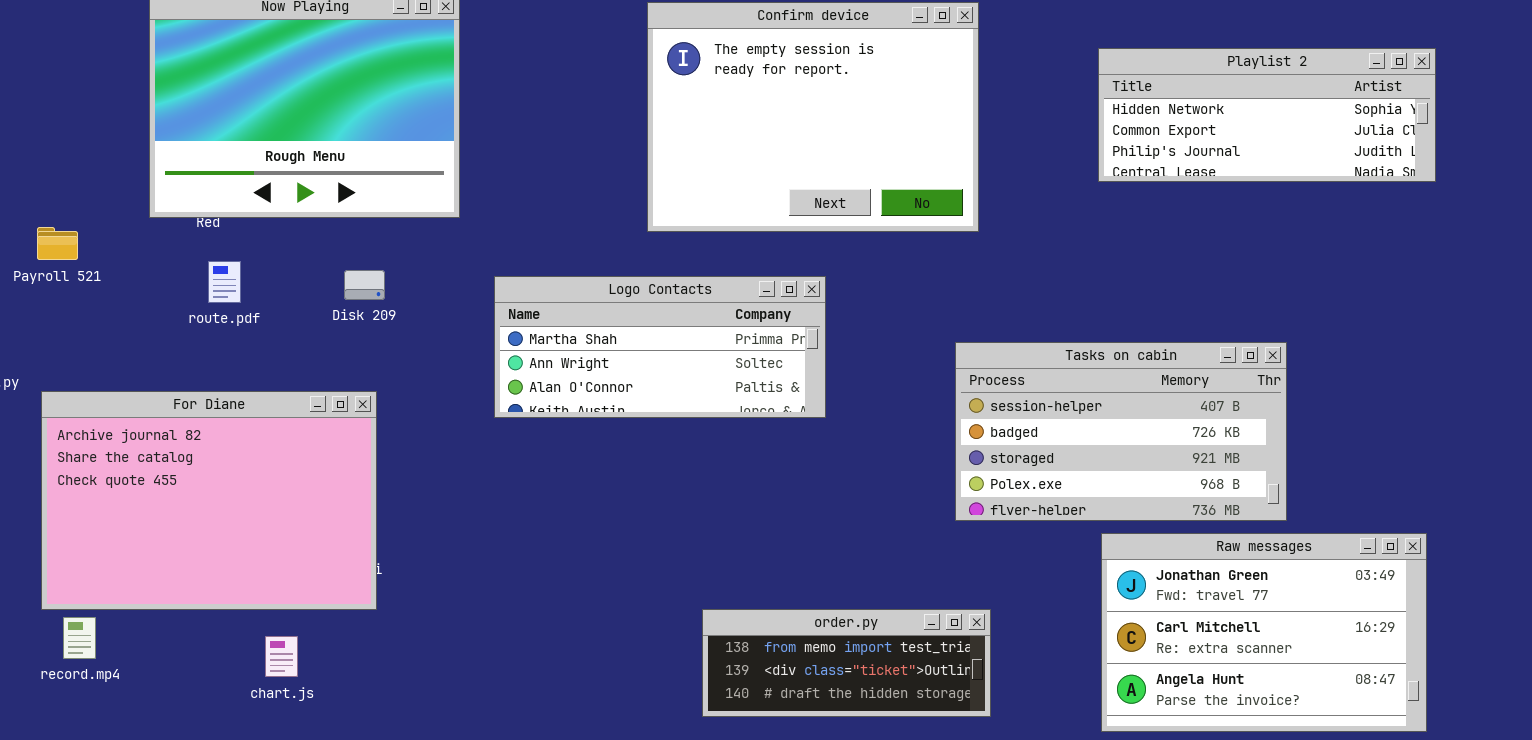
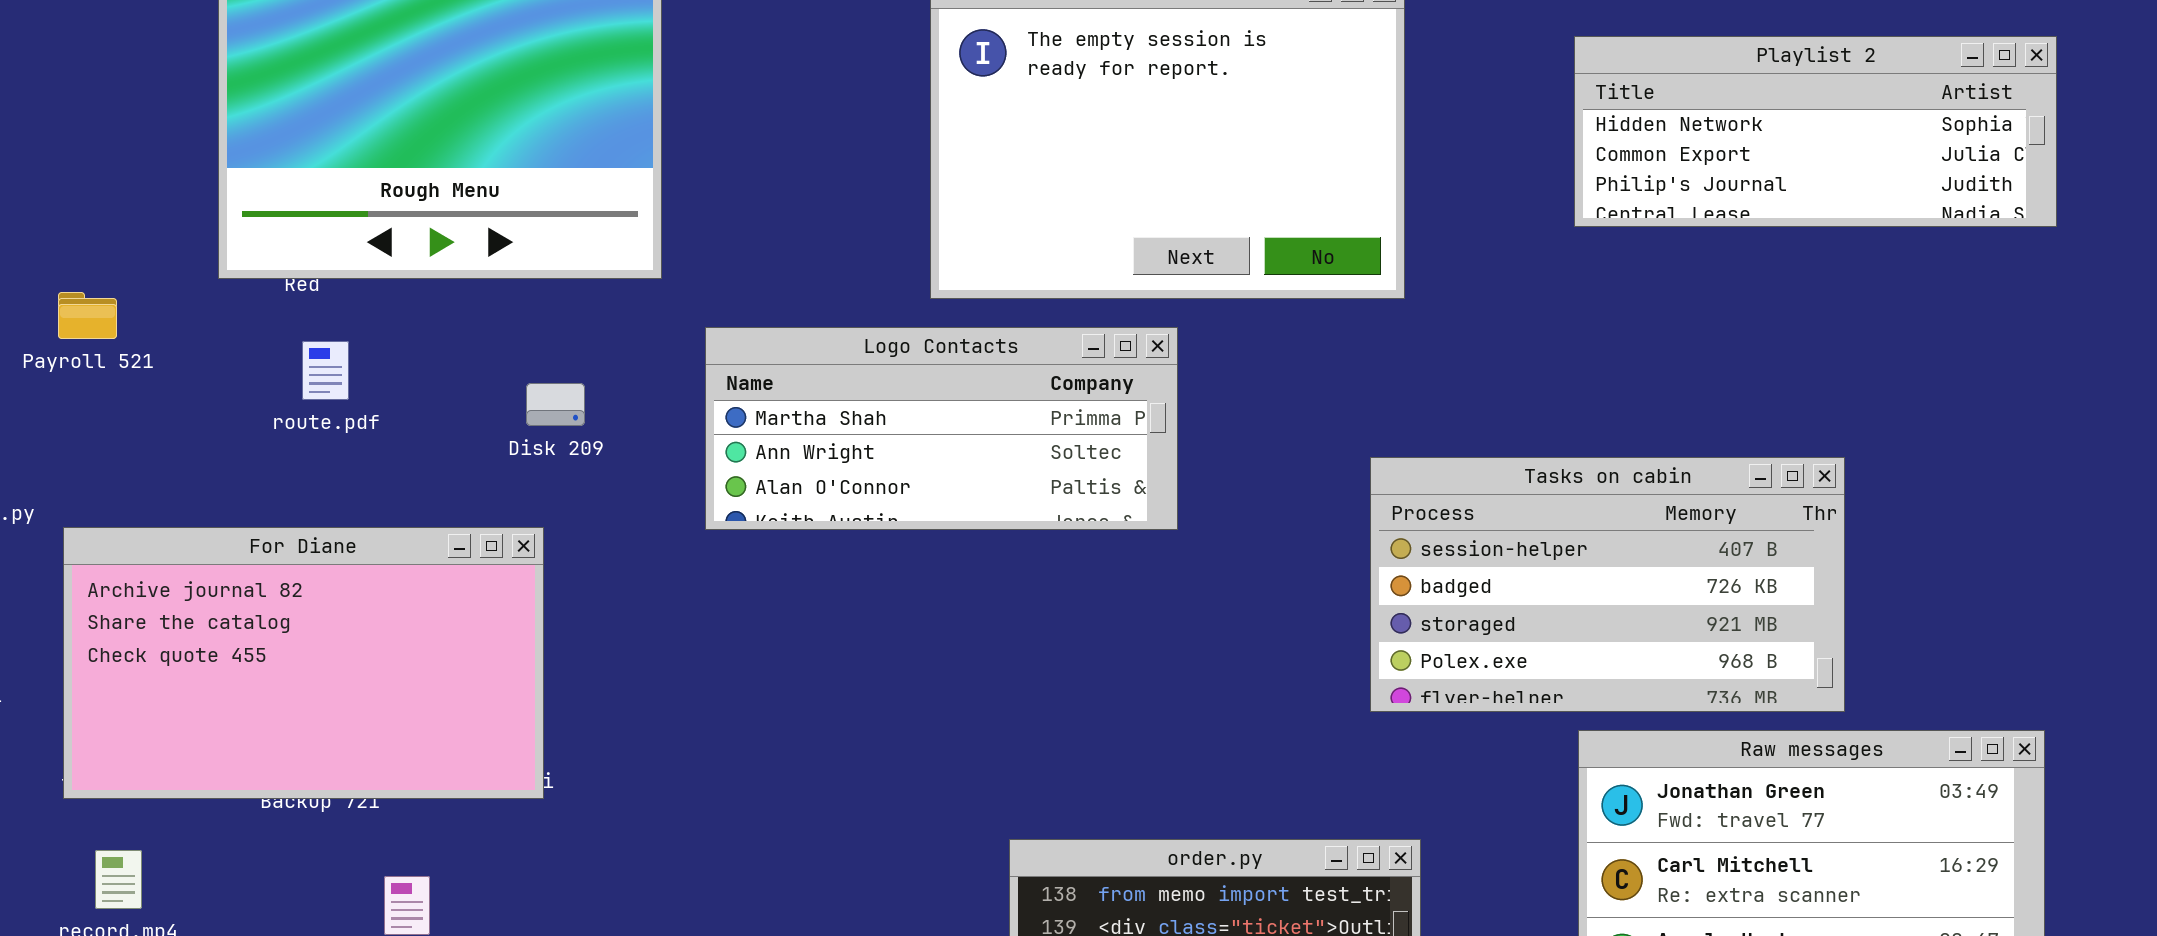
Disk 209: [344,270,385,300] -> [526,383,585,426], moved
Logo Contacts: [494,276,826,418] -> [705,327,1178,530], moved
For Diane: [41,391,377,610] -> [63,527,544,799], resized

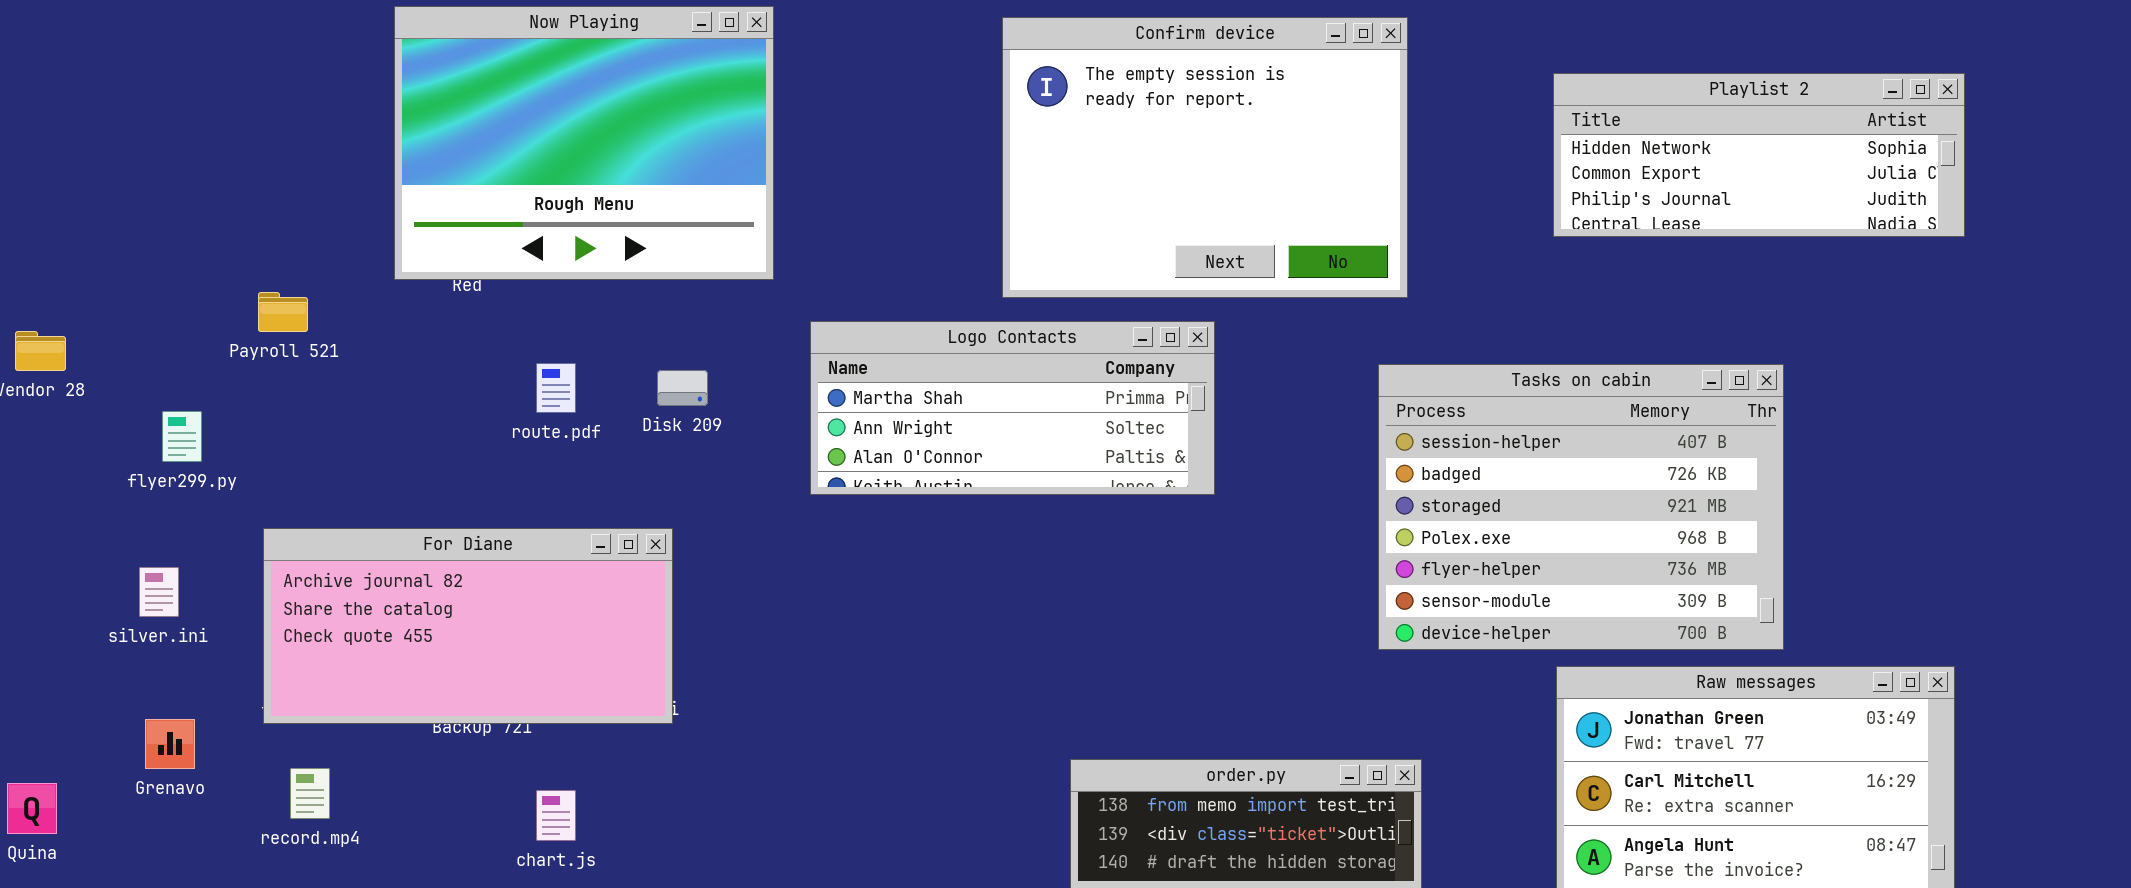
route.pdf: [302,341,349,400] -> [536,363,576,413], moved
Tasks on cabin: [1370,457,1845,712] -> [1378,364,1784,650], resized
For Diane: [63,527,544,799] -> [263,528,673,724], resized

